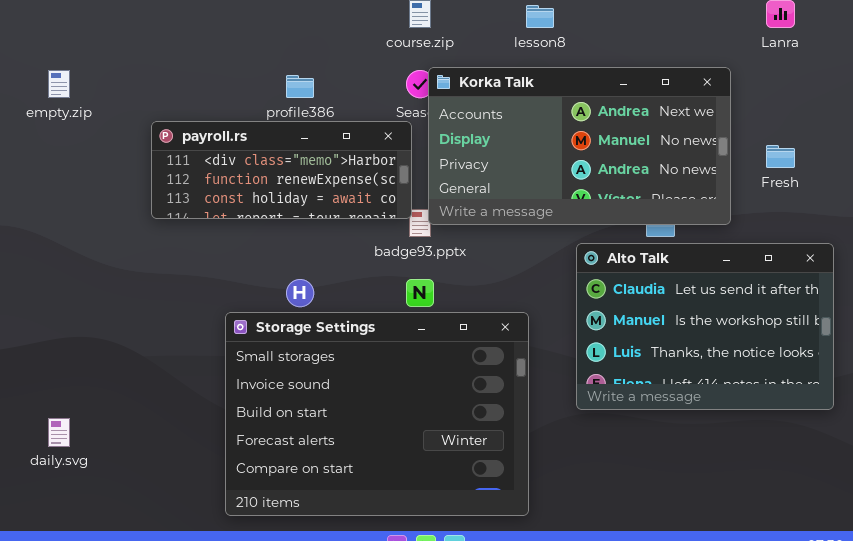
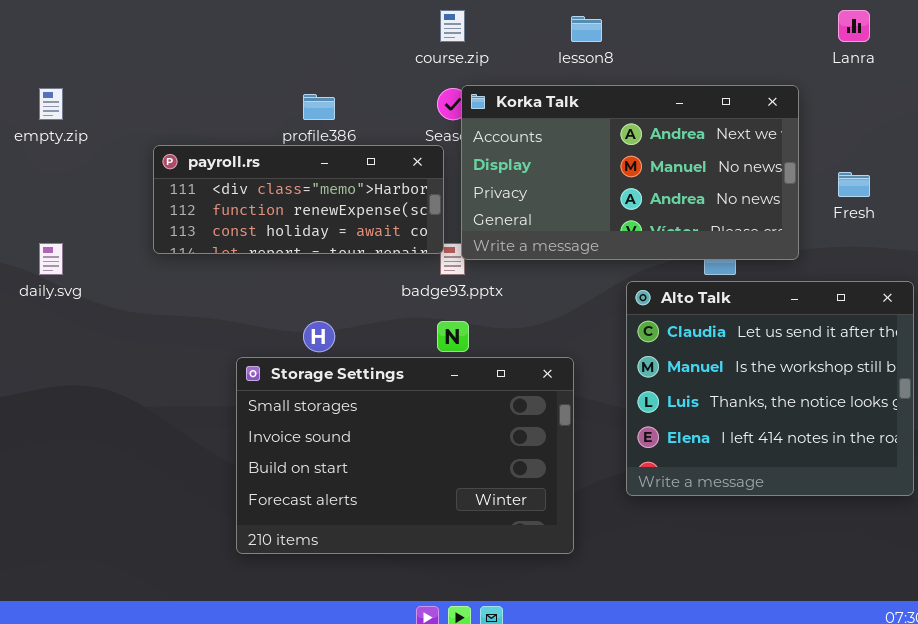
Alto Talk: [576,243,834,410] -> [626,281,914,496], resized
Storage Settings: [225,312,529,516] -> [236,357,574,554], resized
daily.svg: [48,418,70,447] -> [39,243,63,275], moved

